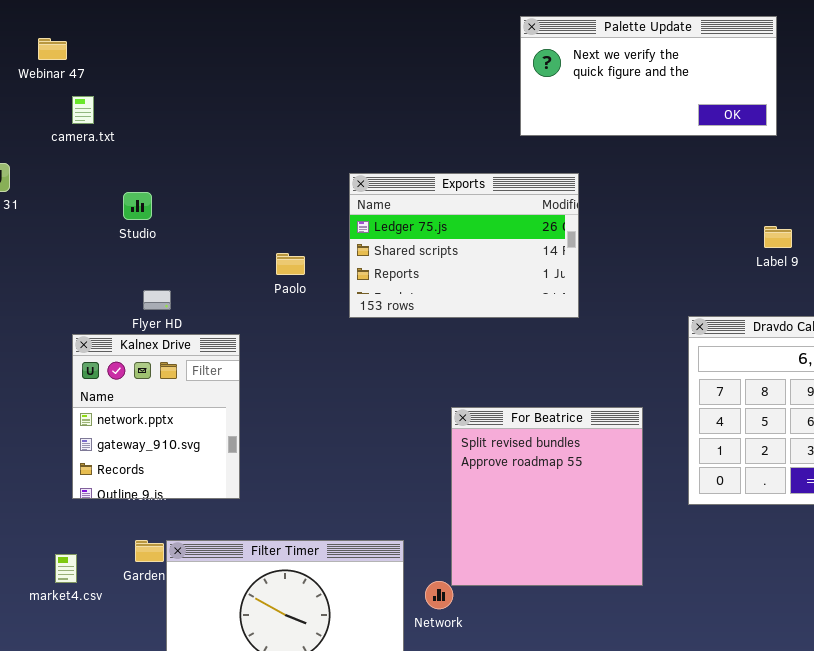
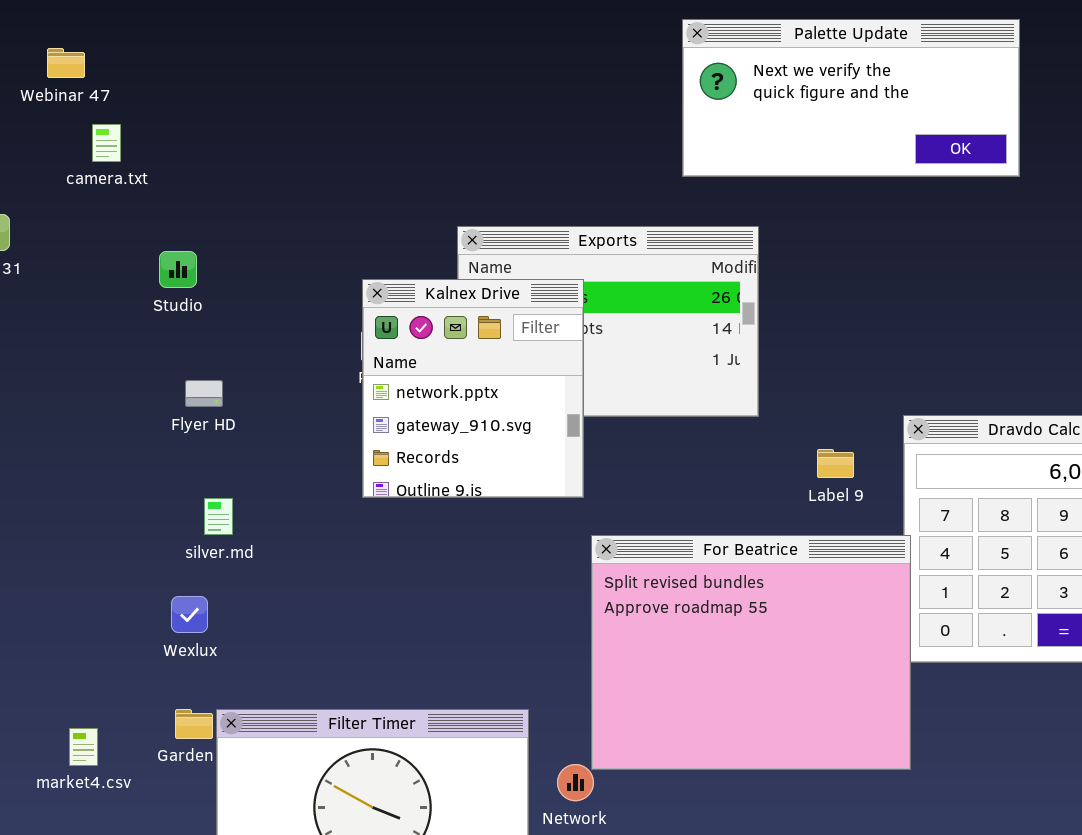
Label 9: [764,226,792,248] -> [817,449,854,478], moved
Kalnex Drive: [72,334,240,499] -> [362,279,584,498], moved
For Beatrice: [451,407,643,586] -> [591,535,911,770], resized

